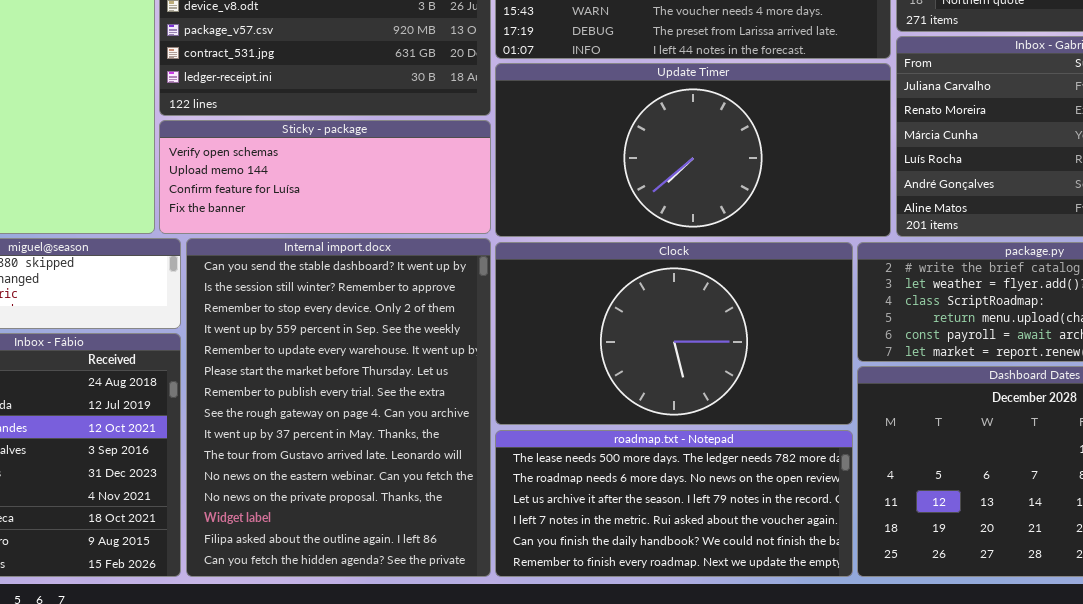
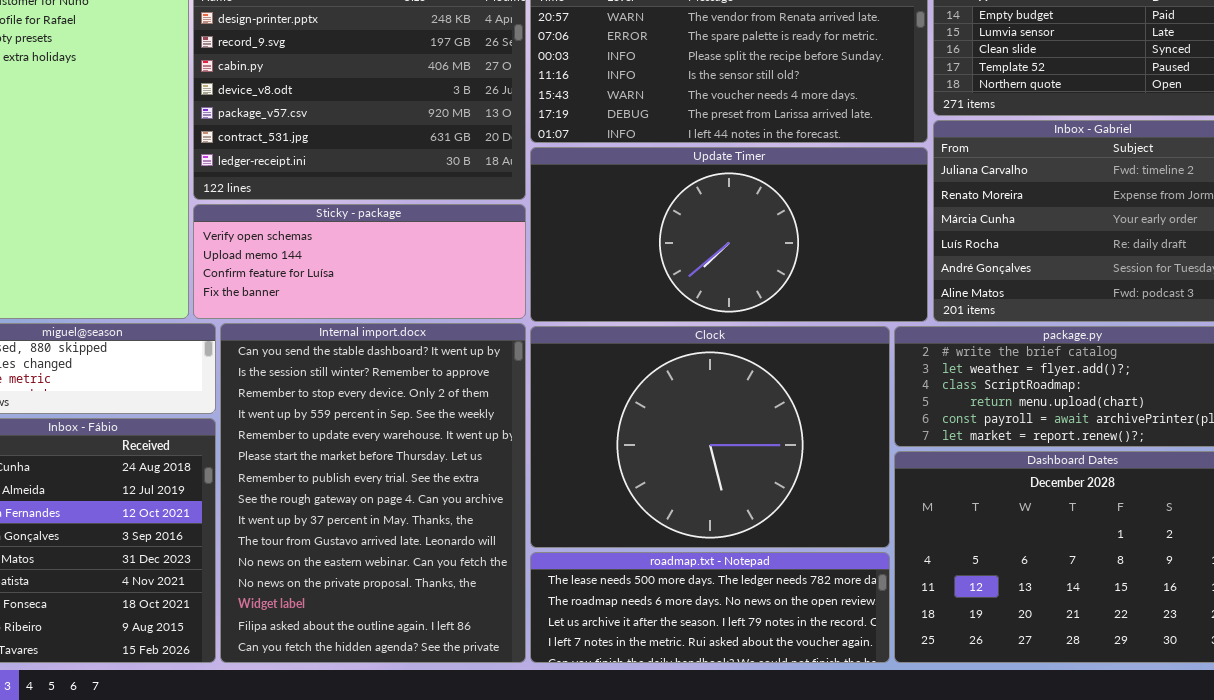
Clock: [495,242,853,425] -> [530,326,890,548], resized
roadmap.txt - Notepad: [495,430,853,577] -> [530,552,890,663], resized

